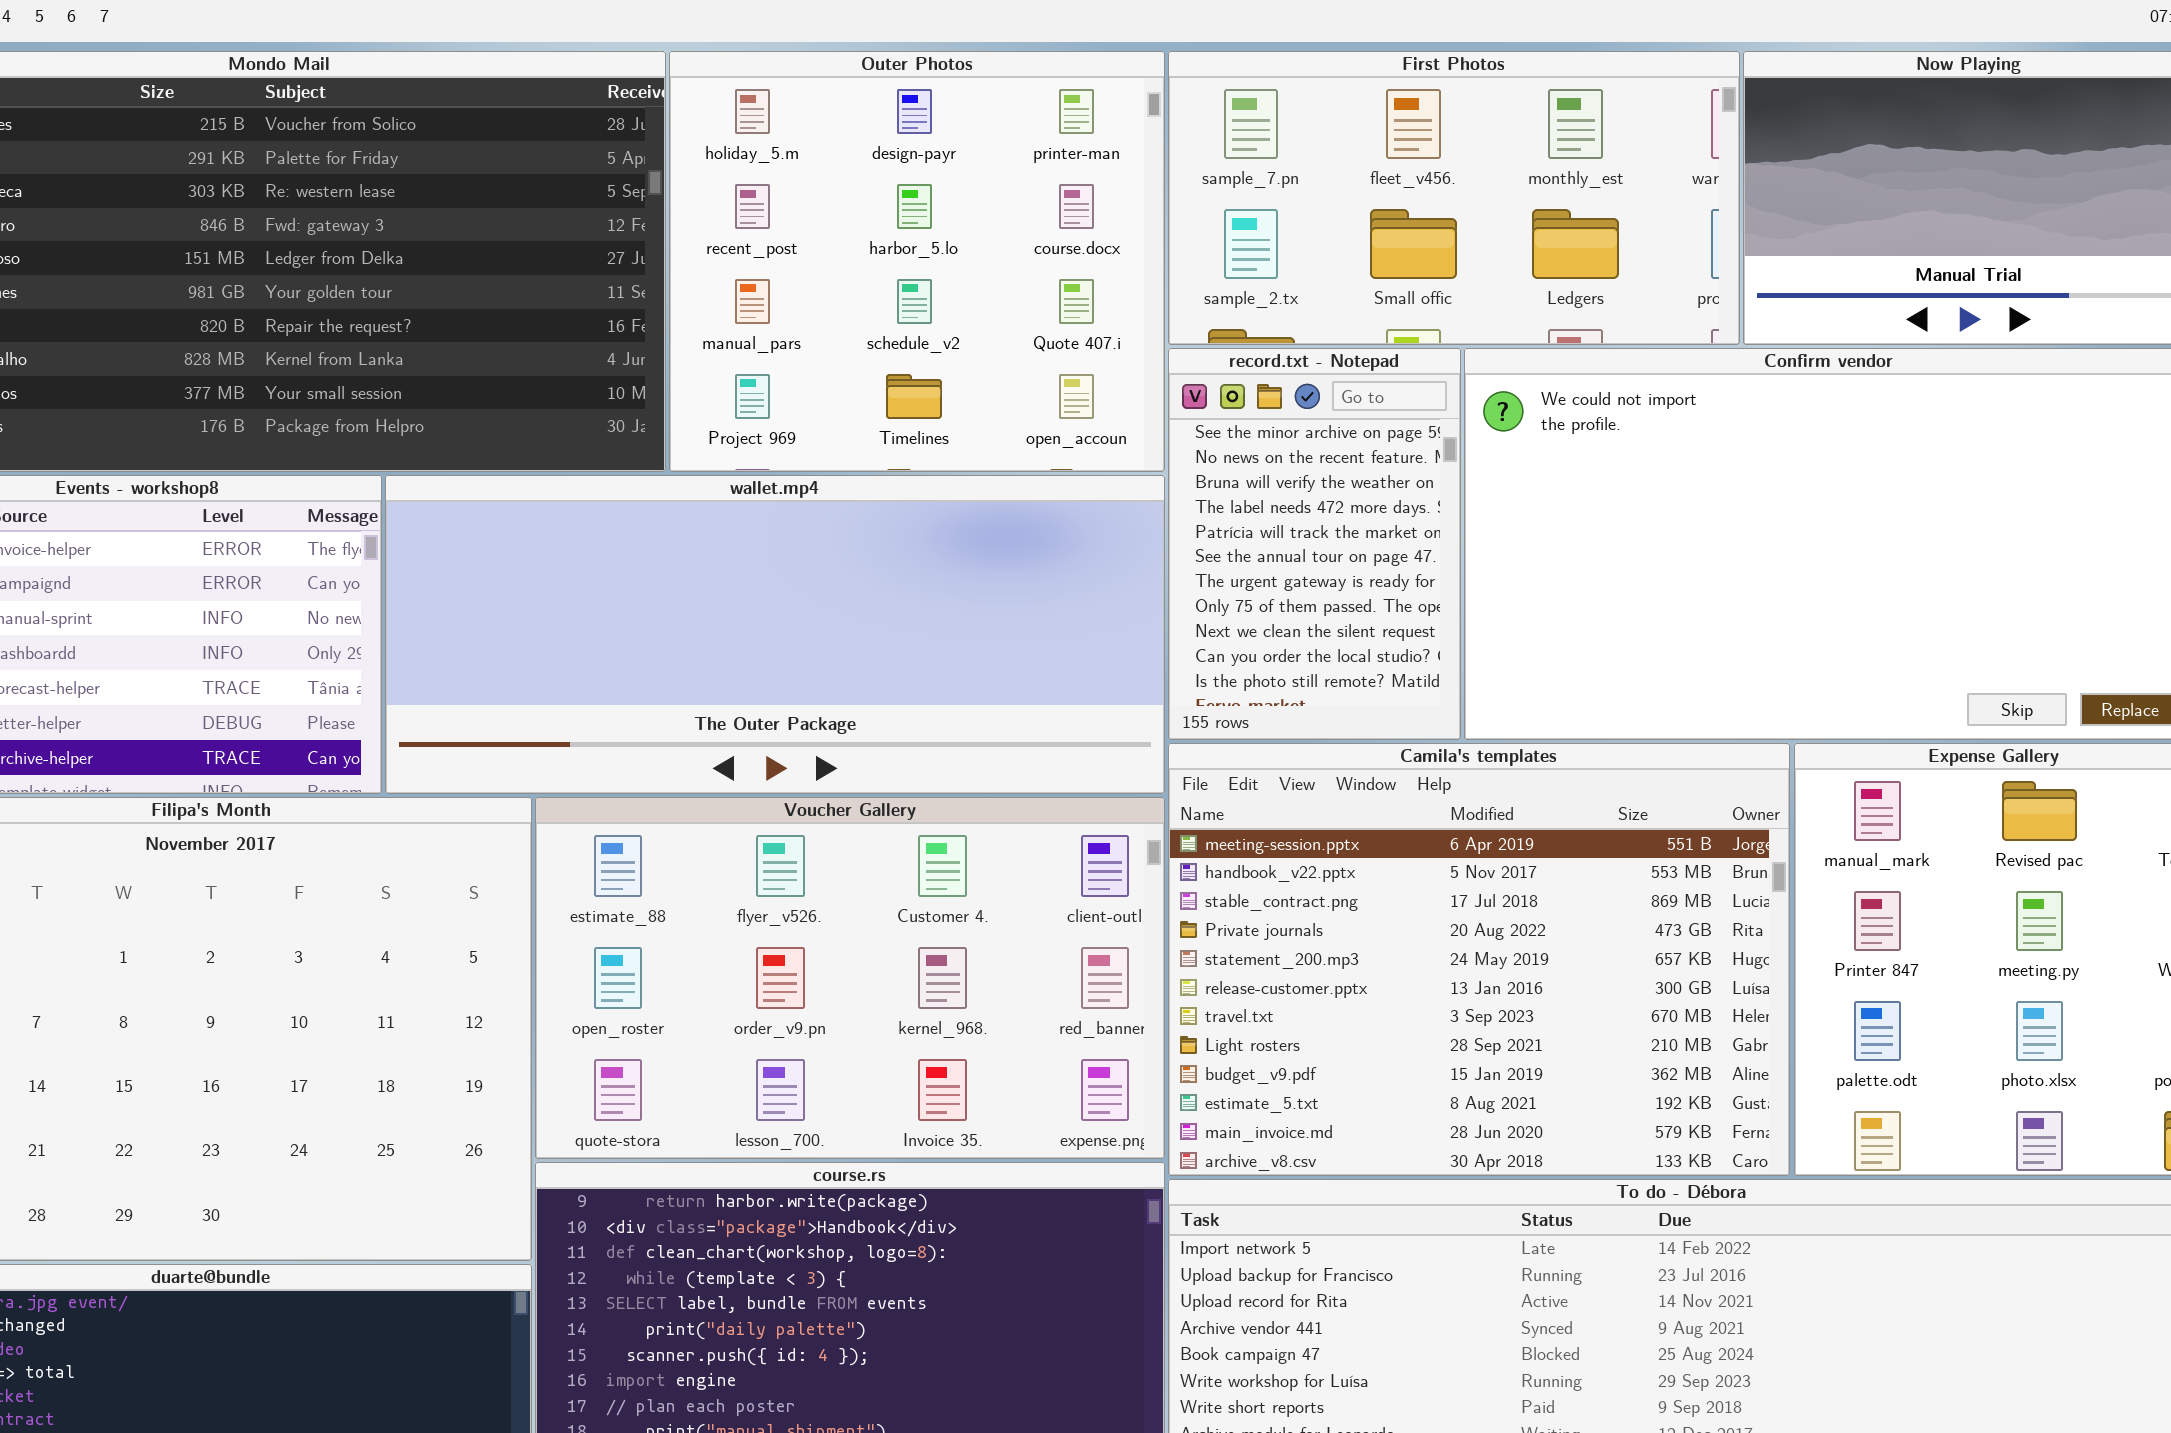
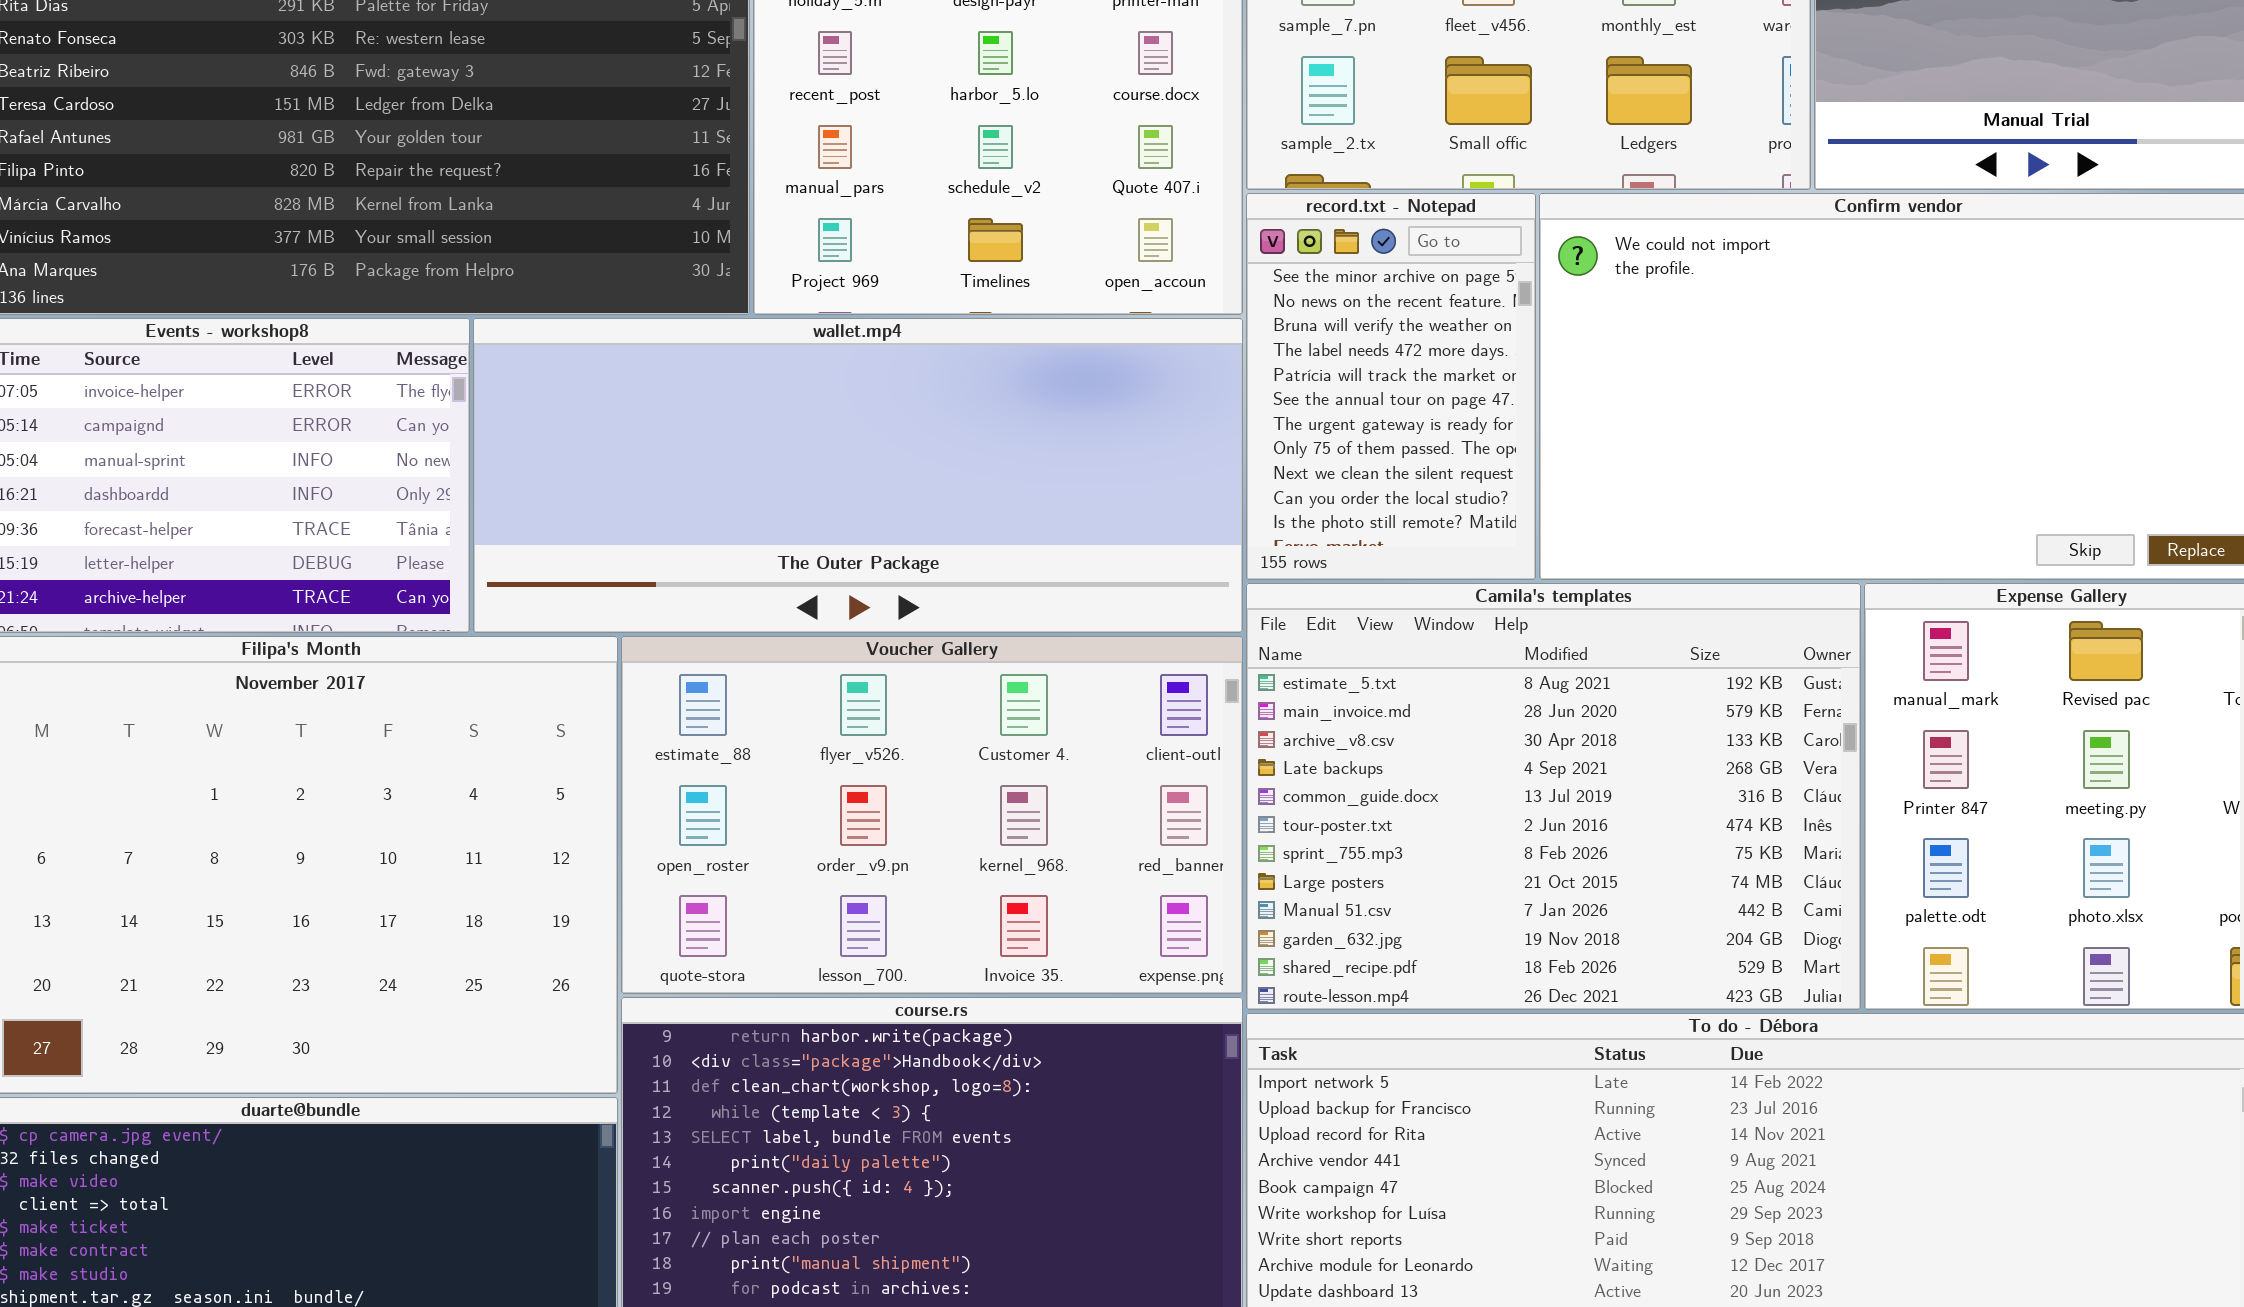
Camila's templates: [1168,743,1790,1176] -> [1246,583,1861,1010], scrolled down 9 rows

